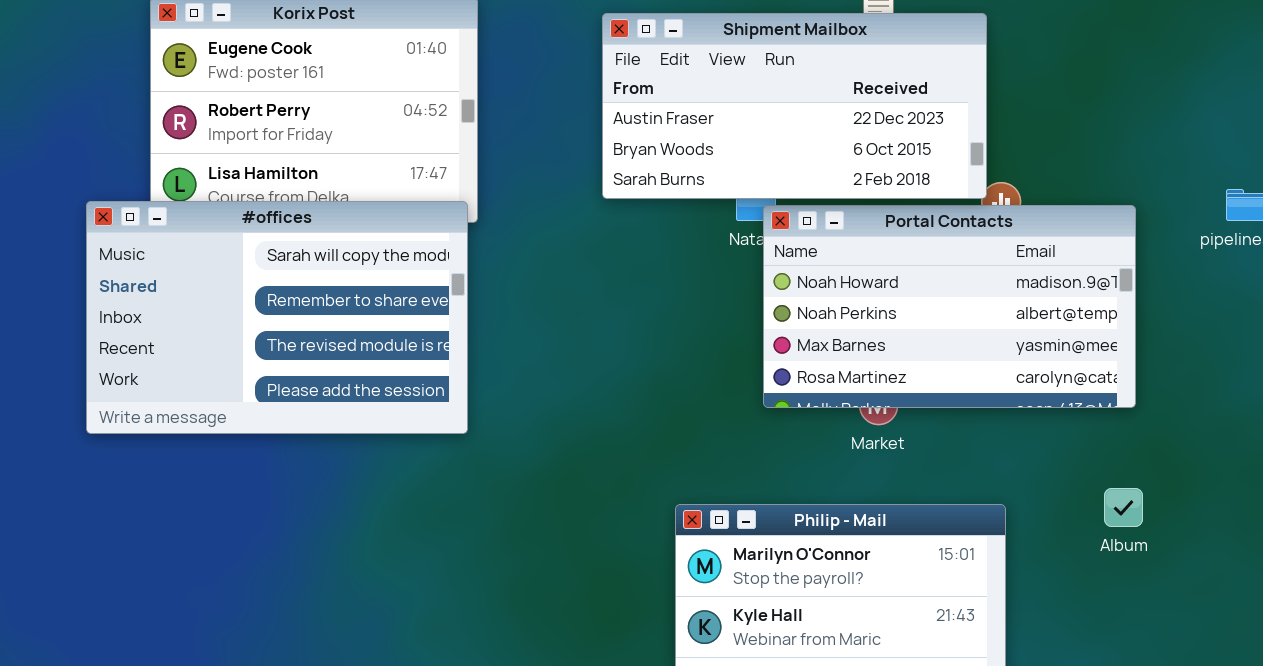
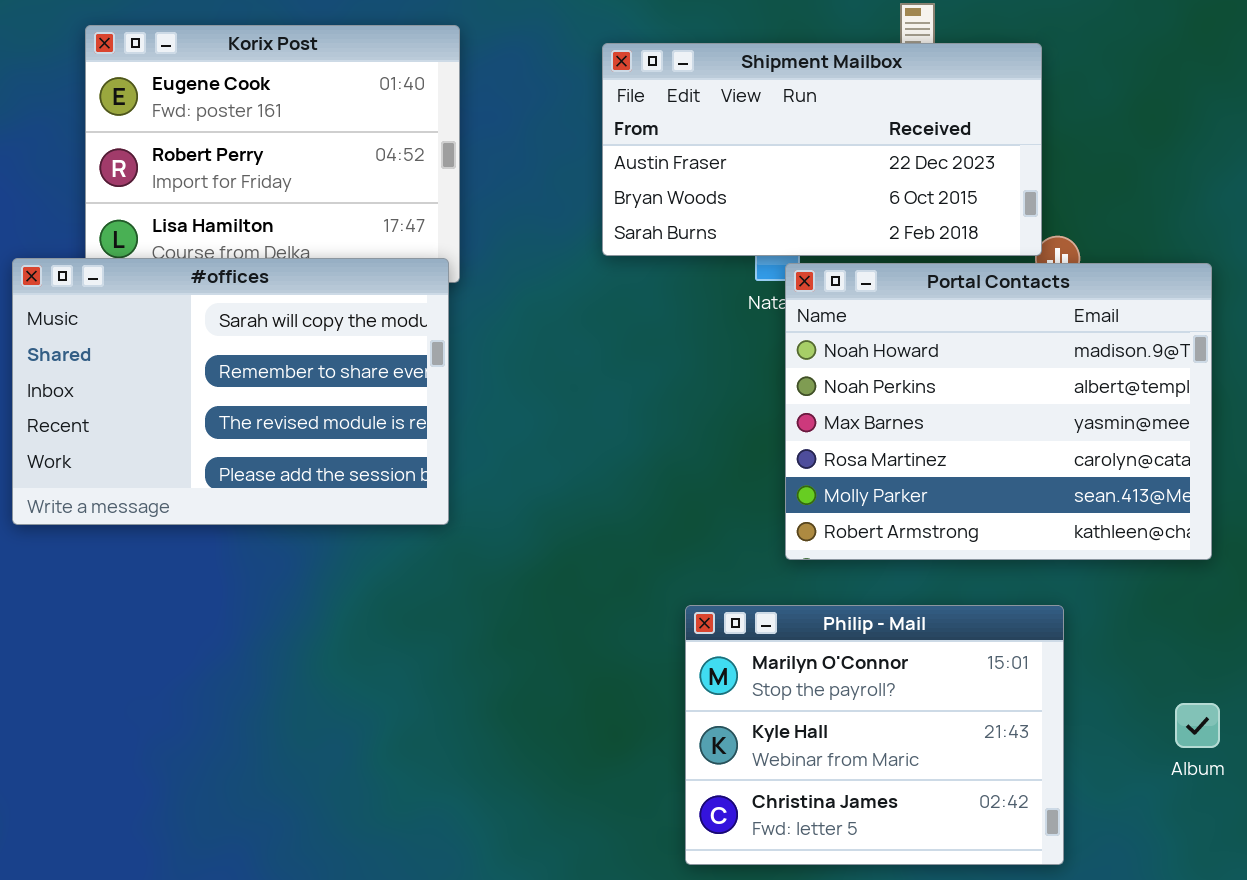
Portal Contacts: [763,205,1136,408] -> [785,263,1212,560], resized
Album: [1104,488,1143,527] -> [1175,703,1220,748], moved

